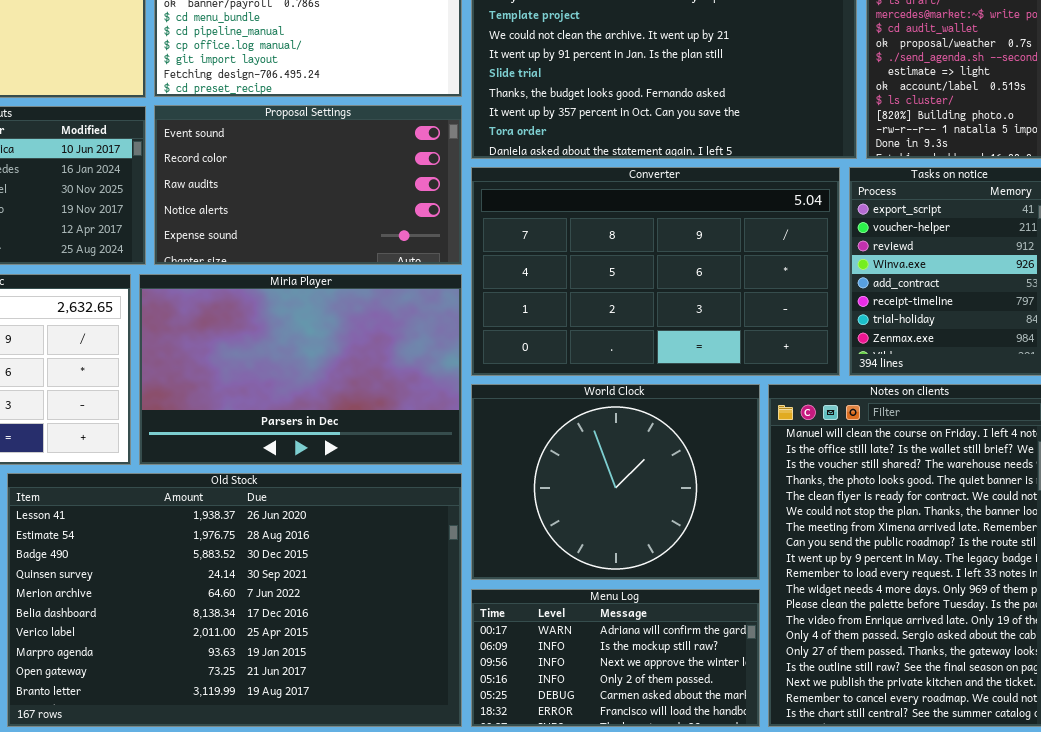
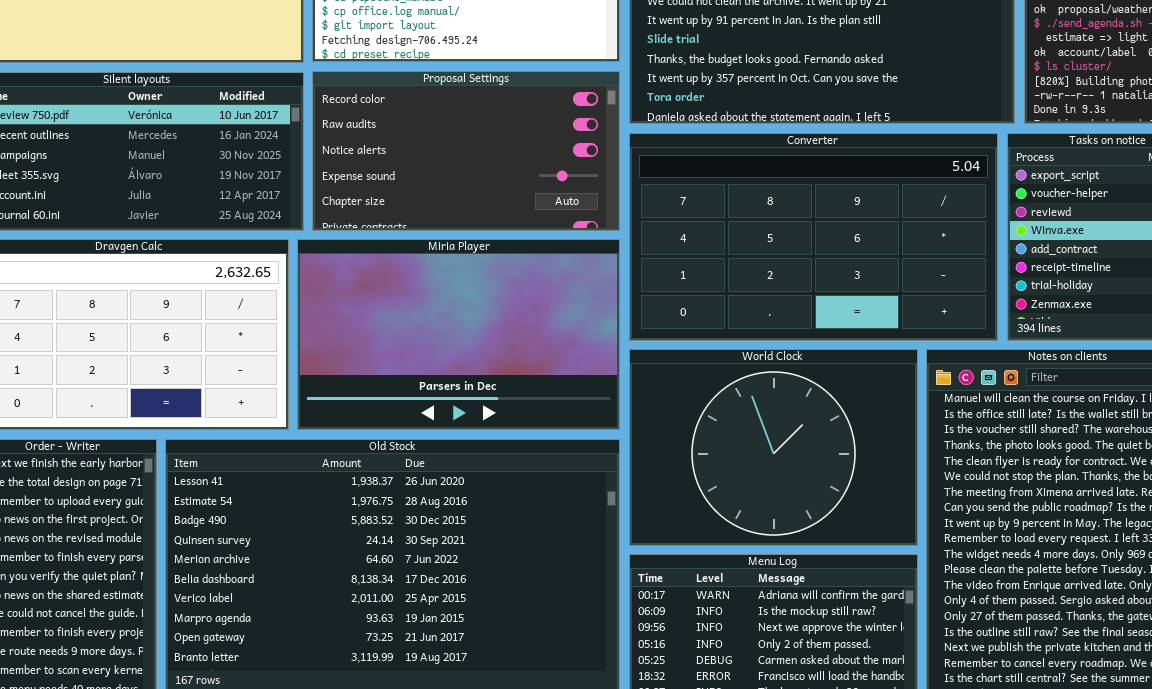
Proposal Settings: [154,105,462,265] -> [312,71,620,231], scrolled down 1 row

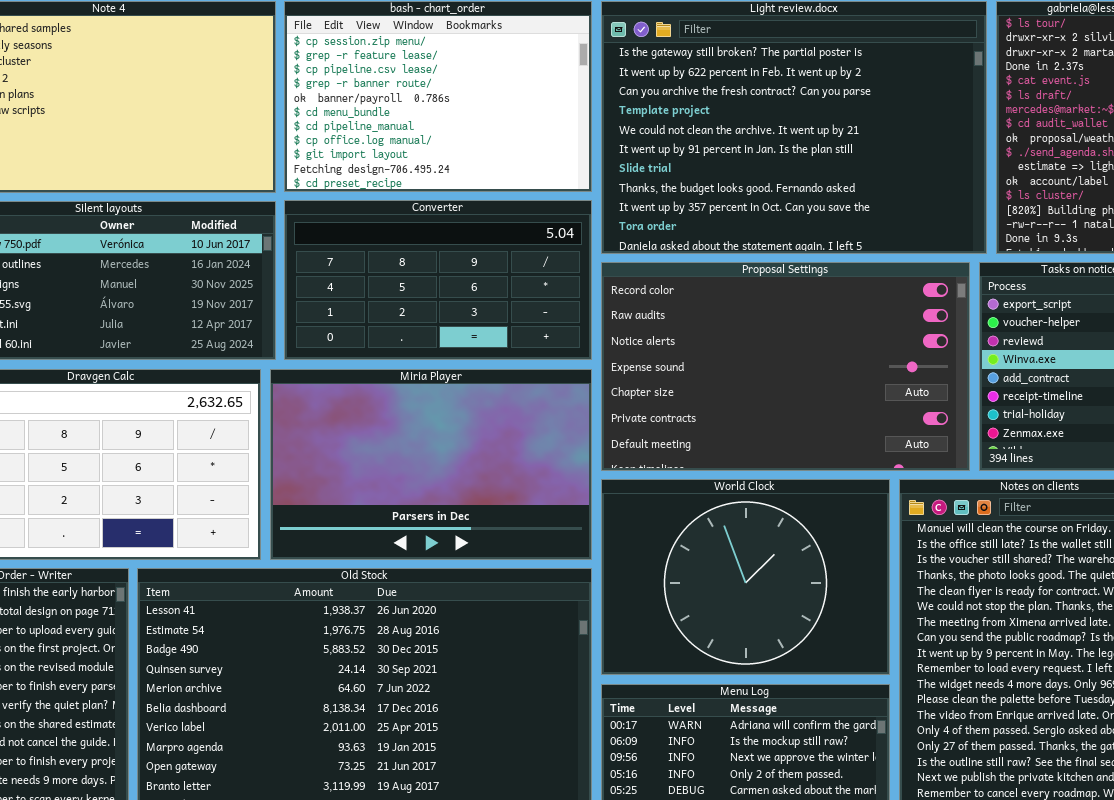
Proposal Settings: [312,71,620,231] -> [601,262,970,471], moved, resized
Converter: [629,133,998,341] -> [284,200,592,360], moved, resized

